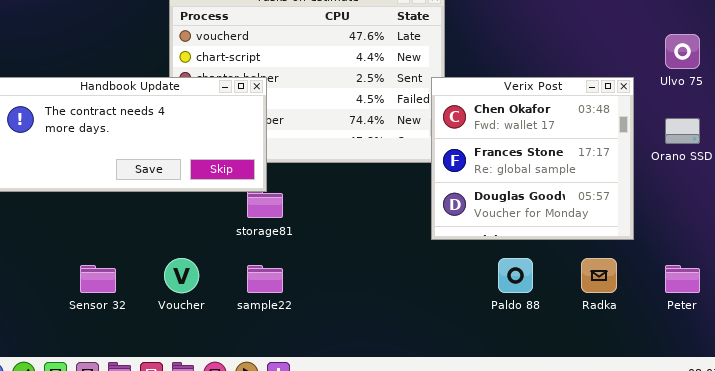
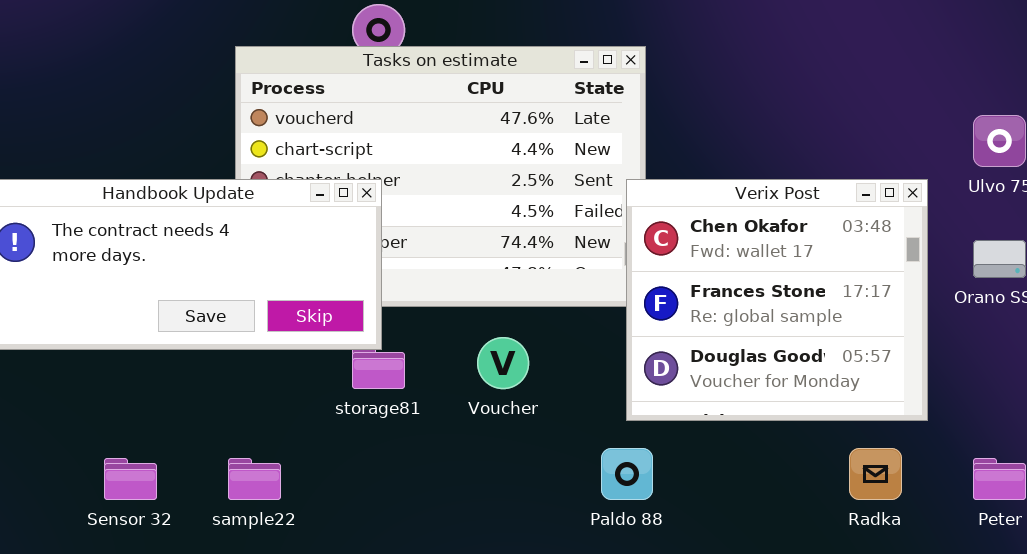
Voucher: [164,258,199,293] -> [477,337,529,389], moved
Paldo 88: [498,258,533,293] -> [601,448,653,500], moved
sample22: [247,265,283,293] -> [228,458,281,500], moved

